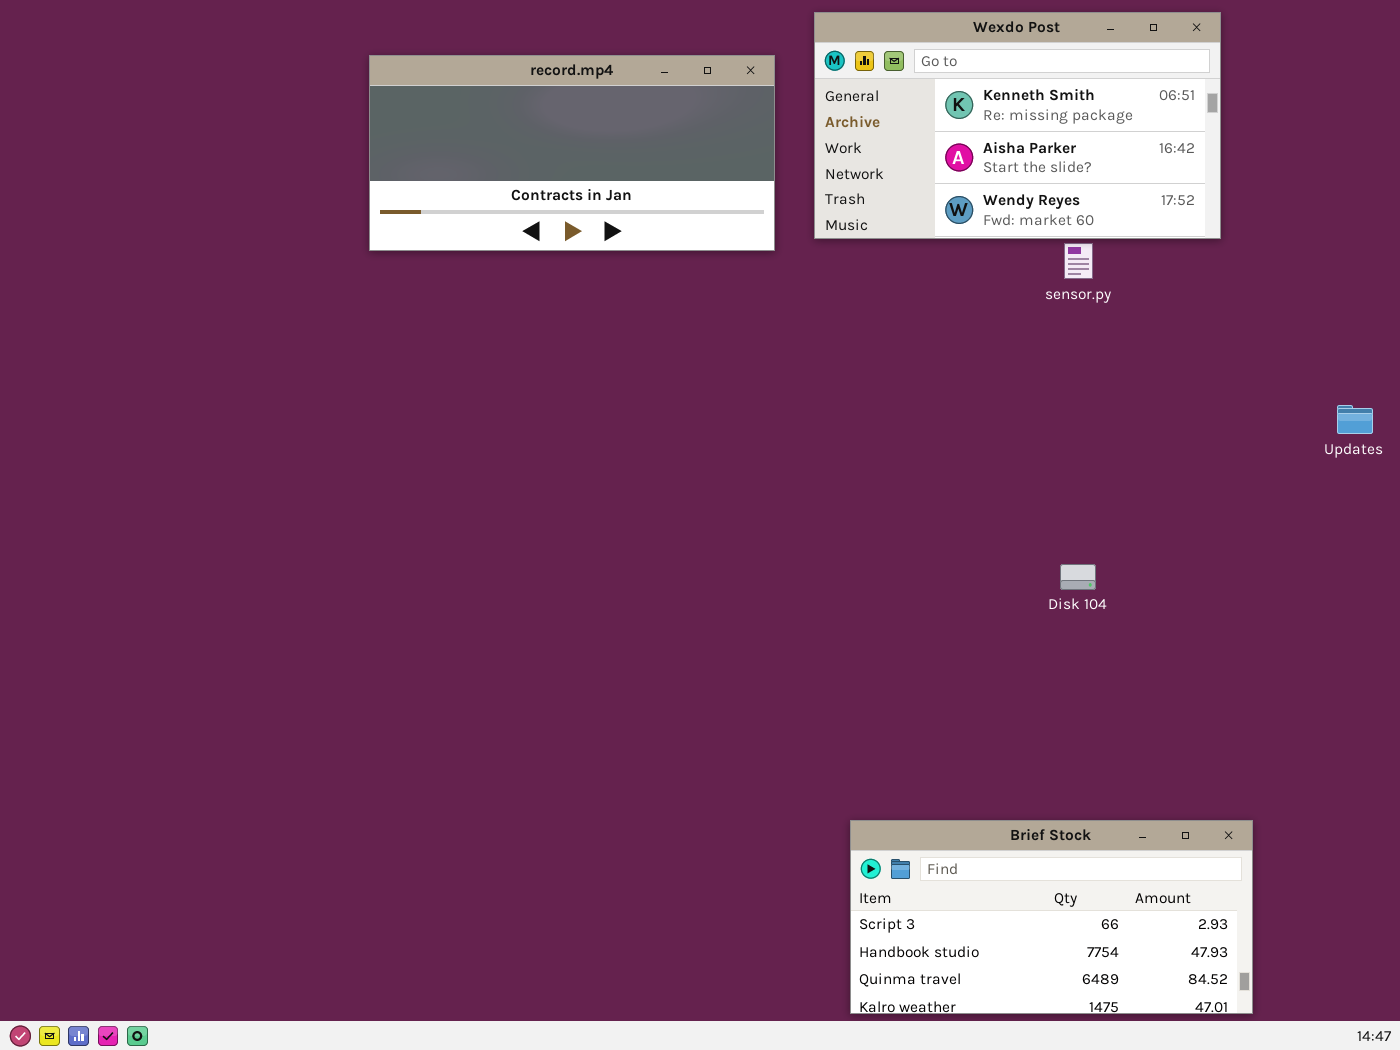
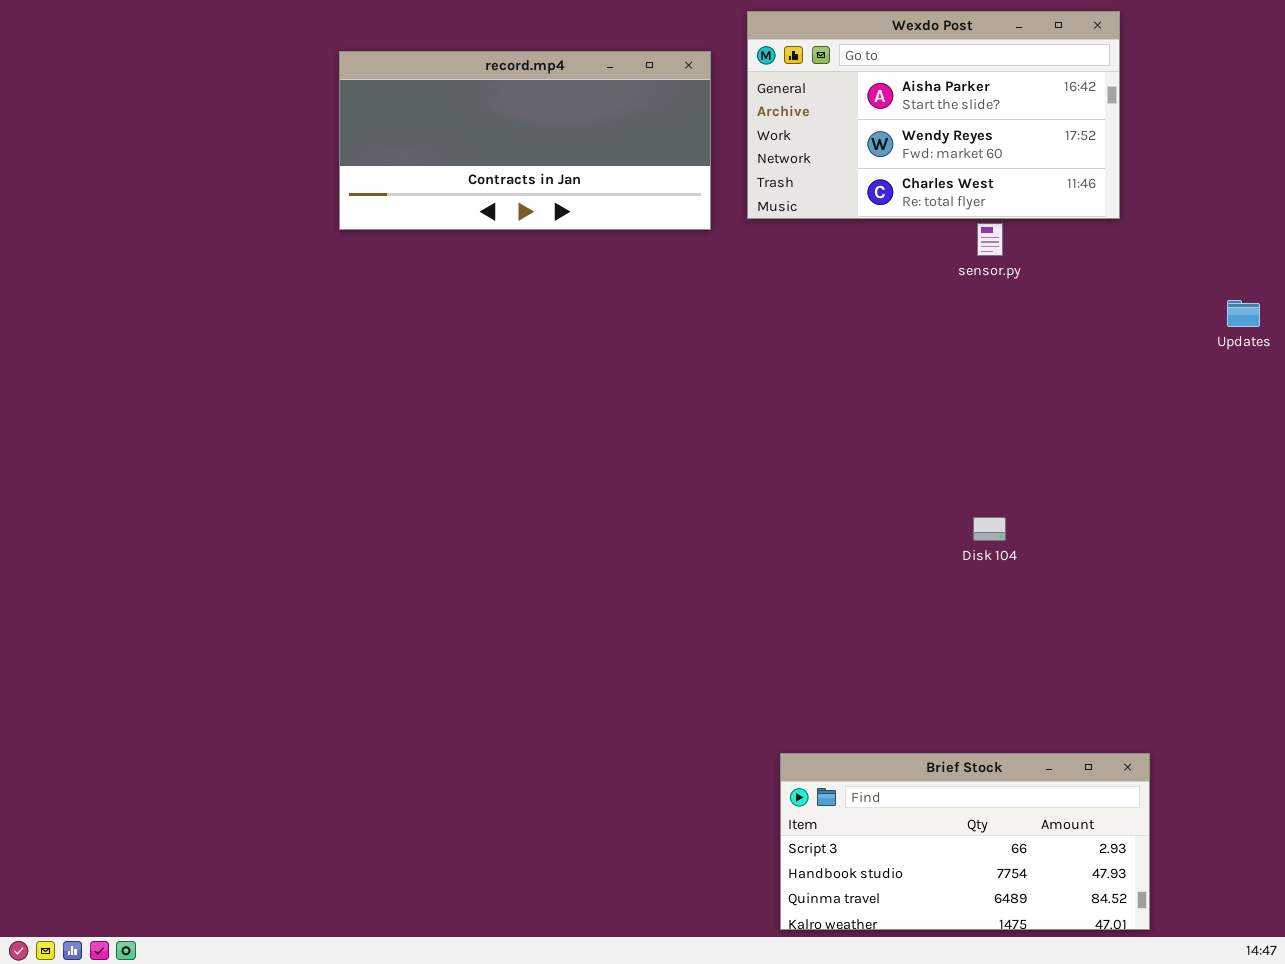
Wexdo Post: [814,12,1221,239] -> [747,11,1120,219], scrolled down 1 row
Updates: [1337,405,1373,434] -> [1227,300,1260,327], moved

